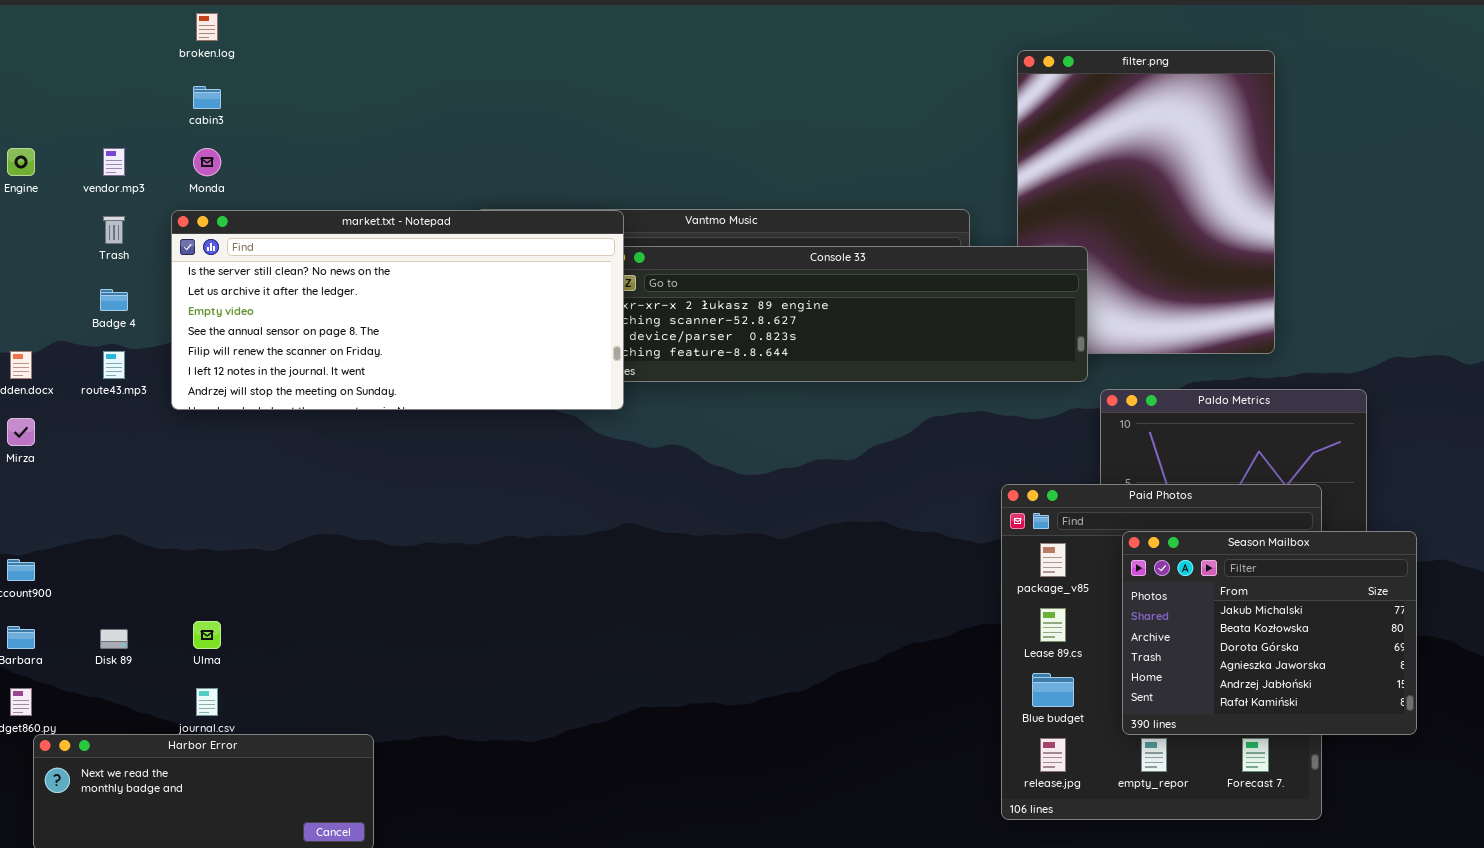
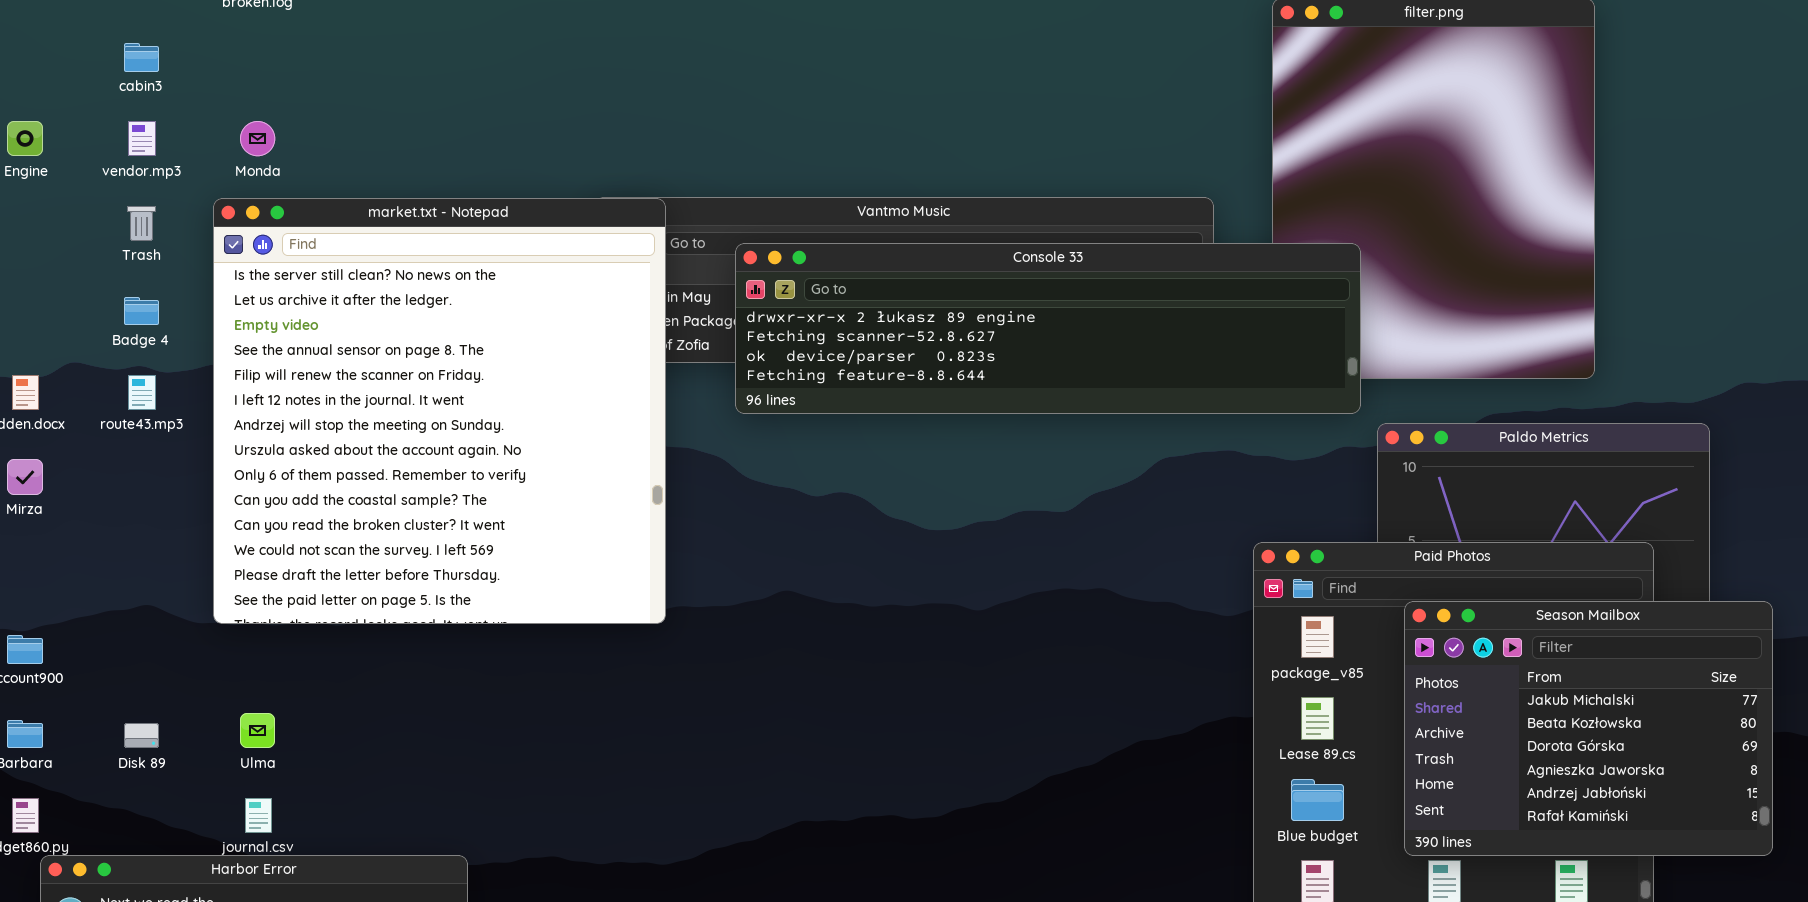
cabin3: [193,86,221,109] -> [124,43,159,72], moved
market.txt - Notepad: [171,210,624,410] -> [213,198,666,624], resized

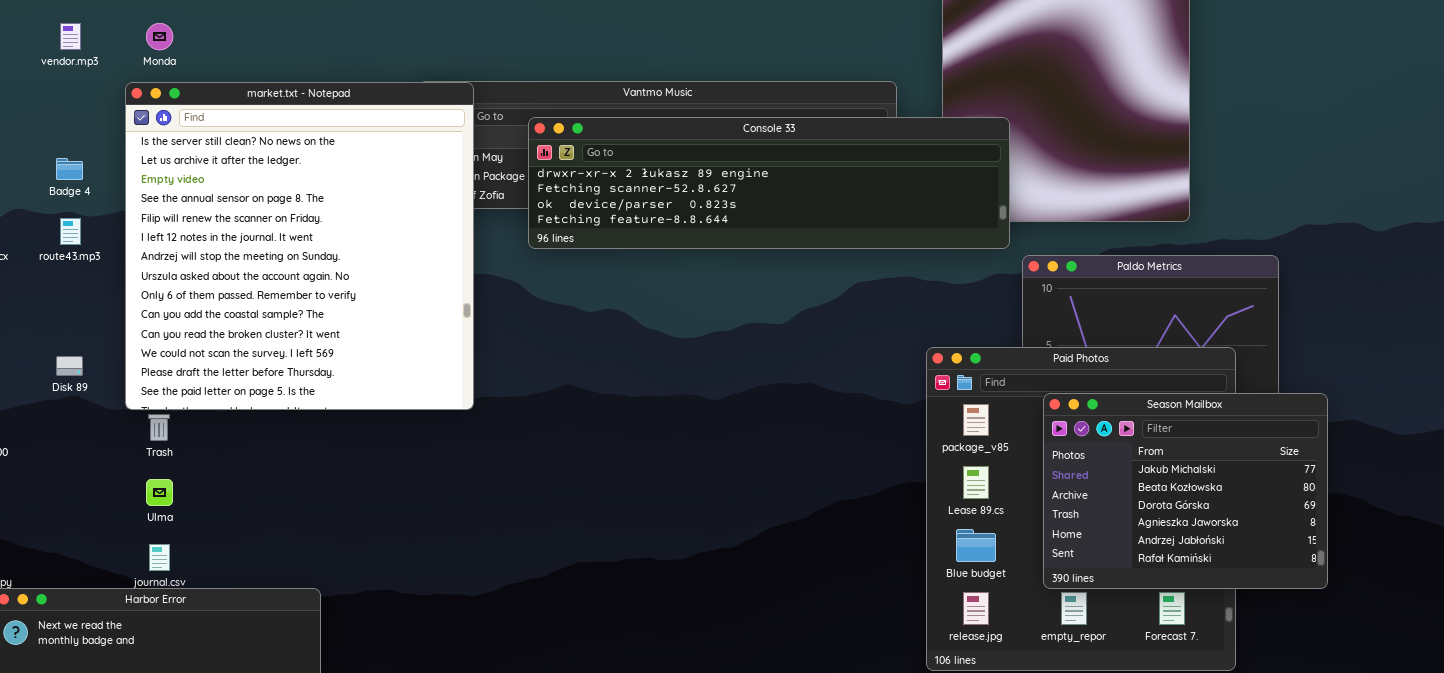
Trash: [127,206,156,241] -> [148,414,170,441], moved
Disk 89: [124,723,159,748] -> [56,356,83,376], moved

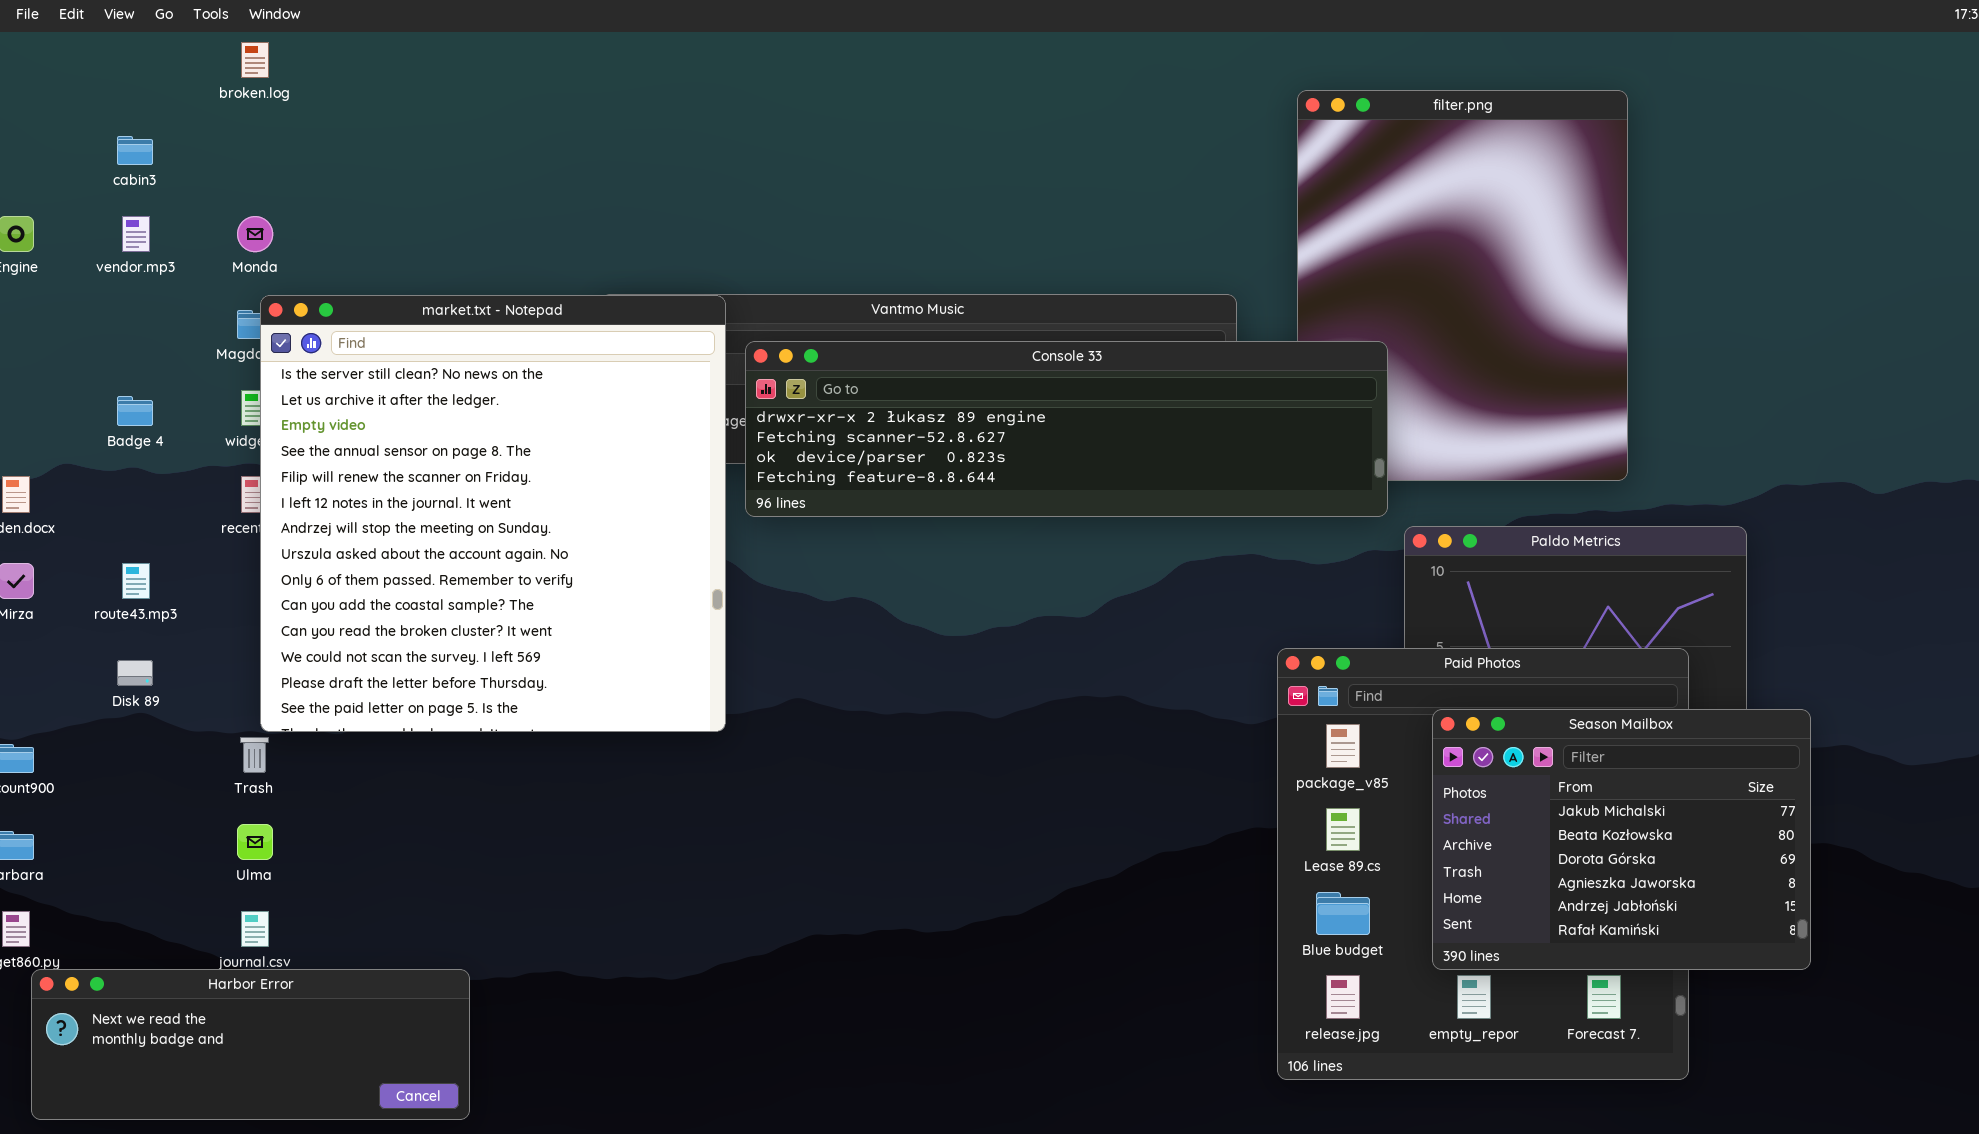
market.txt - Notepad: [125,82,474,410] -> [260,295,726,732], moved
route43.mp3: [60,218,81,245] -> [122,563,150,599], moved

